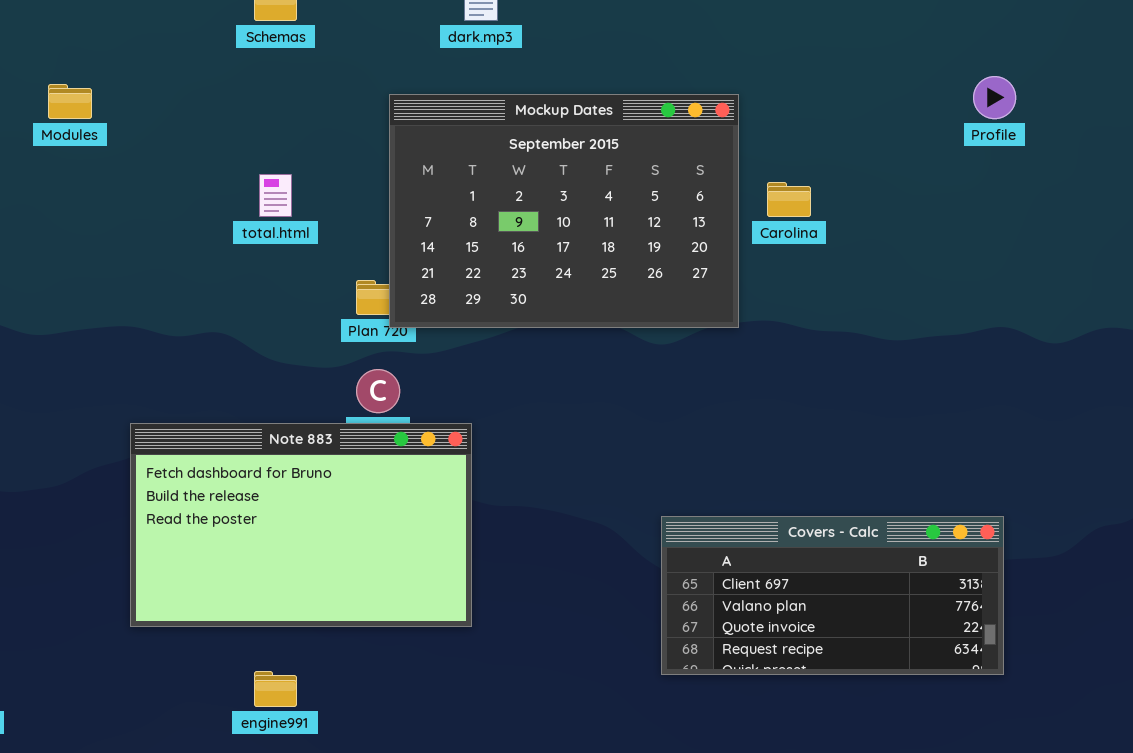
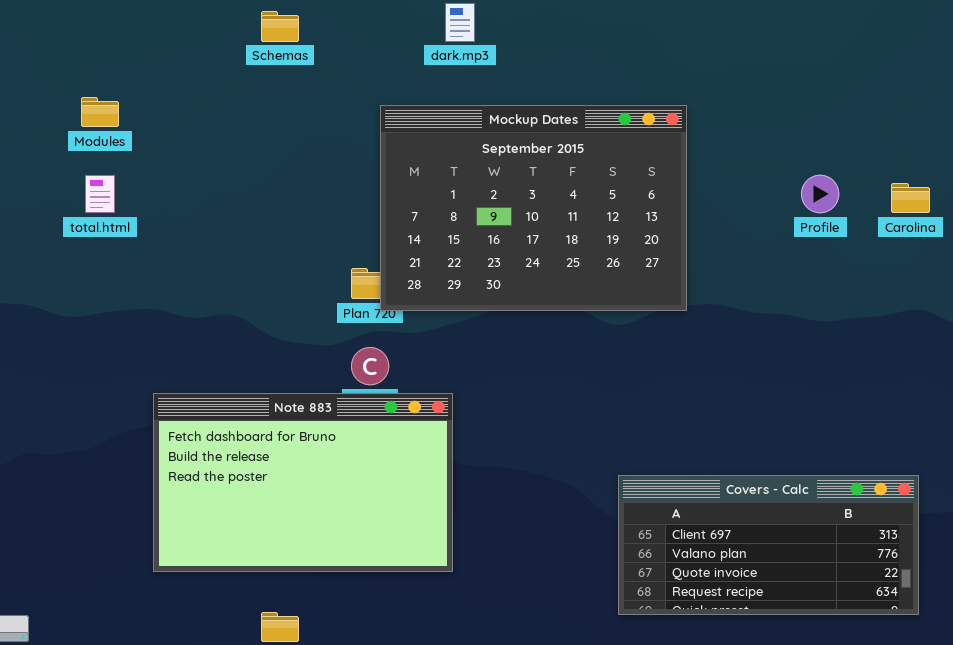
Profile: [973,76,1016,119] -> [801,175,839,213], moved
total.html: [259,174,292,217] -> [85,175,115,213], moved
Carolina: [767,182,811,217] -> [891,183,930,213], moved

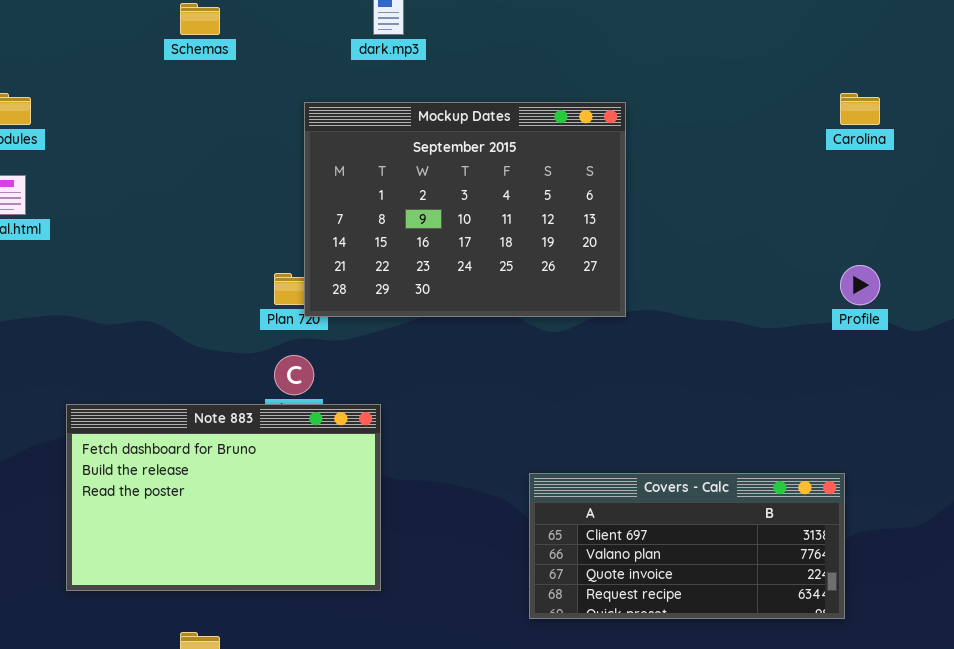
Profile: [801,175,839,213] -> [840,265,880,305], moved
Carolina: [891,183,930,213] -> [840,93,880,125], moved
Covers - Calc: [618,475,919,615] -> [529,473,845,619], moved

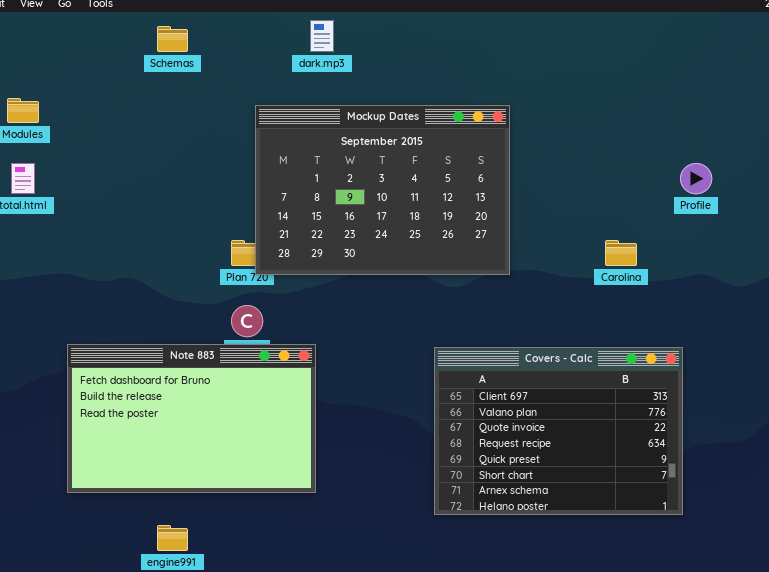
Carolina: [840,93,880,125] -> [605,240,637,266], moved
Profile: [840,265,880,305] -> [680,163,712,194], moved
Covers - Calc: [529,473,845,619] -> [434,347,683,515], resized

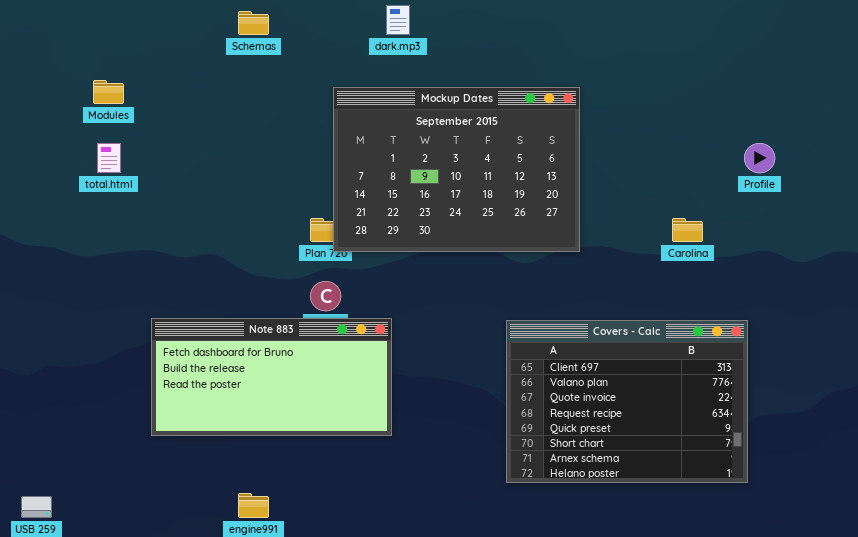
Note 883: [67,344,316,493] -> [151,318,392,436], resized

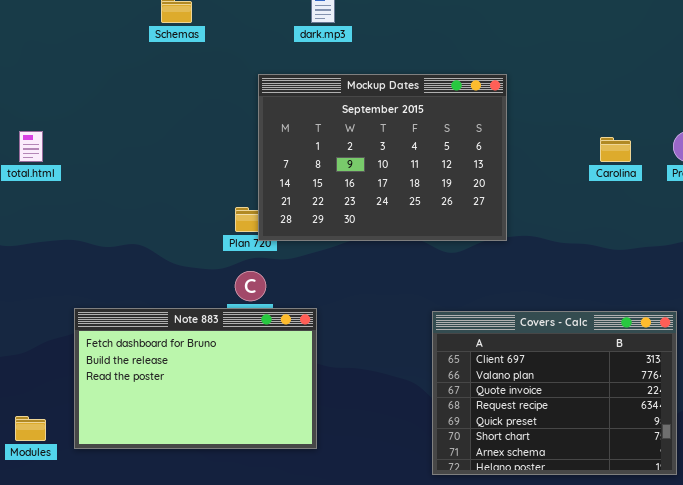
Modules: [93,80,124,104] -> [15,416,46,441], moved
Carolina: [672,218,703,242] -> [600,137,631,162], moved
Note 883: [151,318,392,436] -> [74,308,317,449], resized

